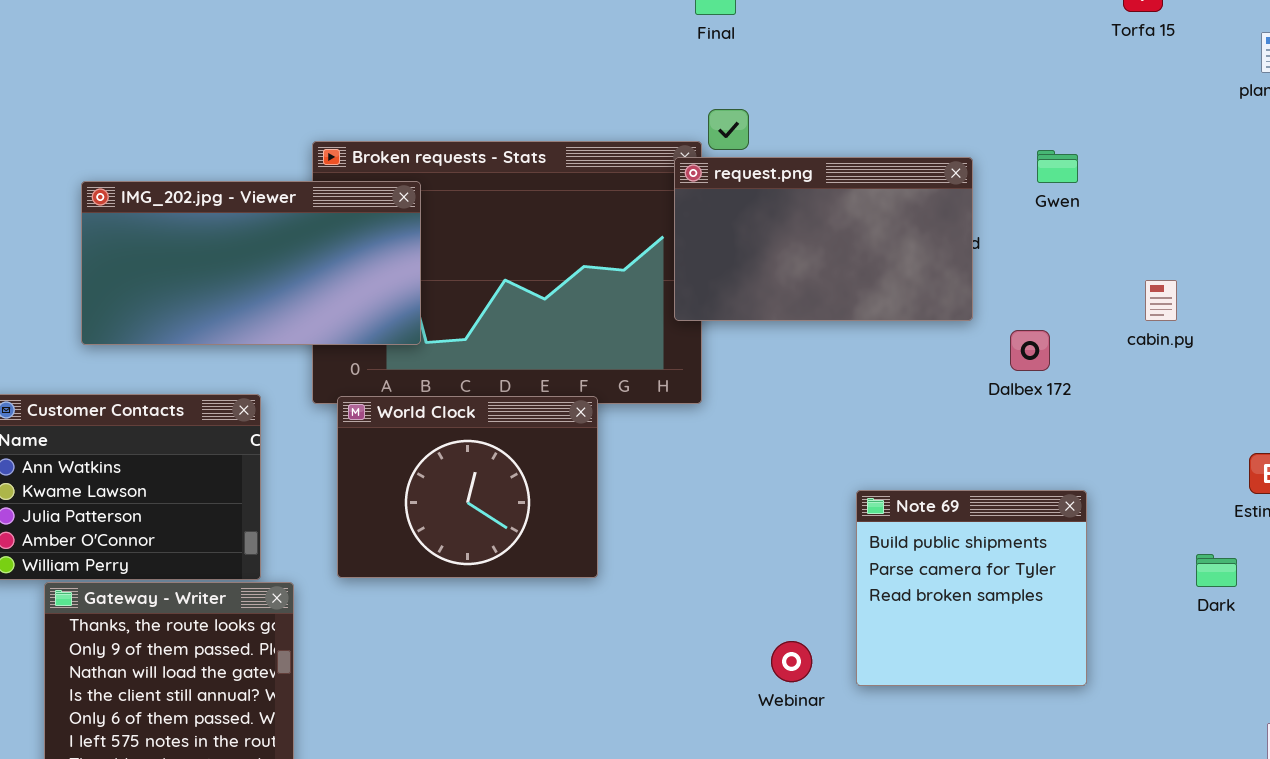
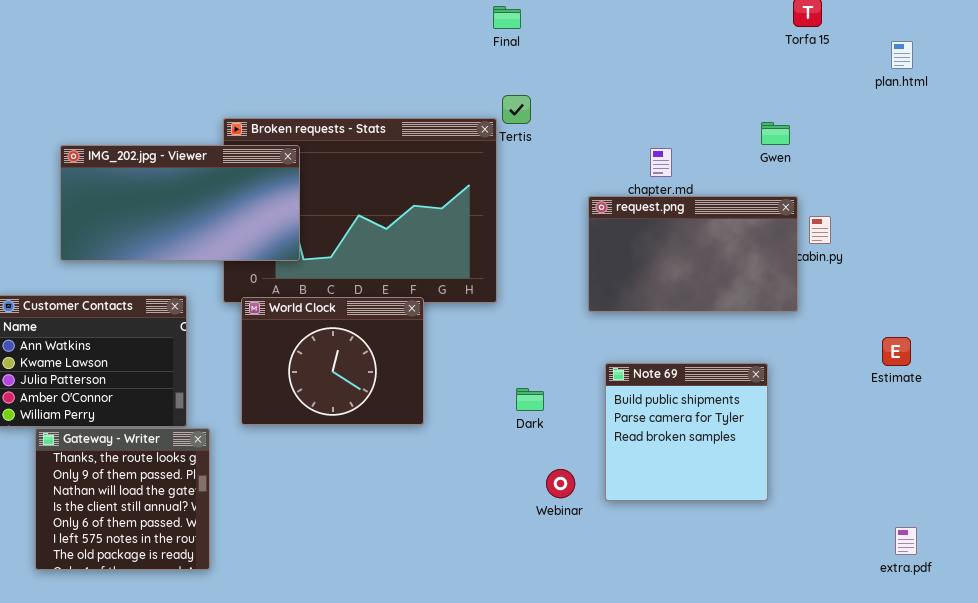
Gwen: [1037,150,1078,183] -> [761,122,790,145], moved
request.png: [674,157,973,321] -> [588,196,798,312], moved
Dark: [1196,554,1237,587] -> [516,388,544,411], moved

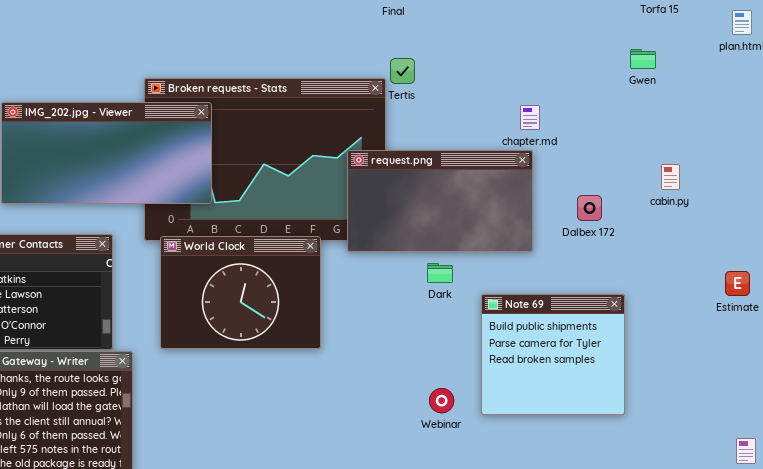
Gwen: [761,122,790,145] -> [630,49,656,69], moved
request.png: [588,196,798,312] -> [347,150,533,252], moved
Dark: [516,388,544,411] -> [427,263,453,283], moved

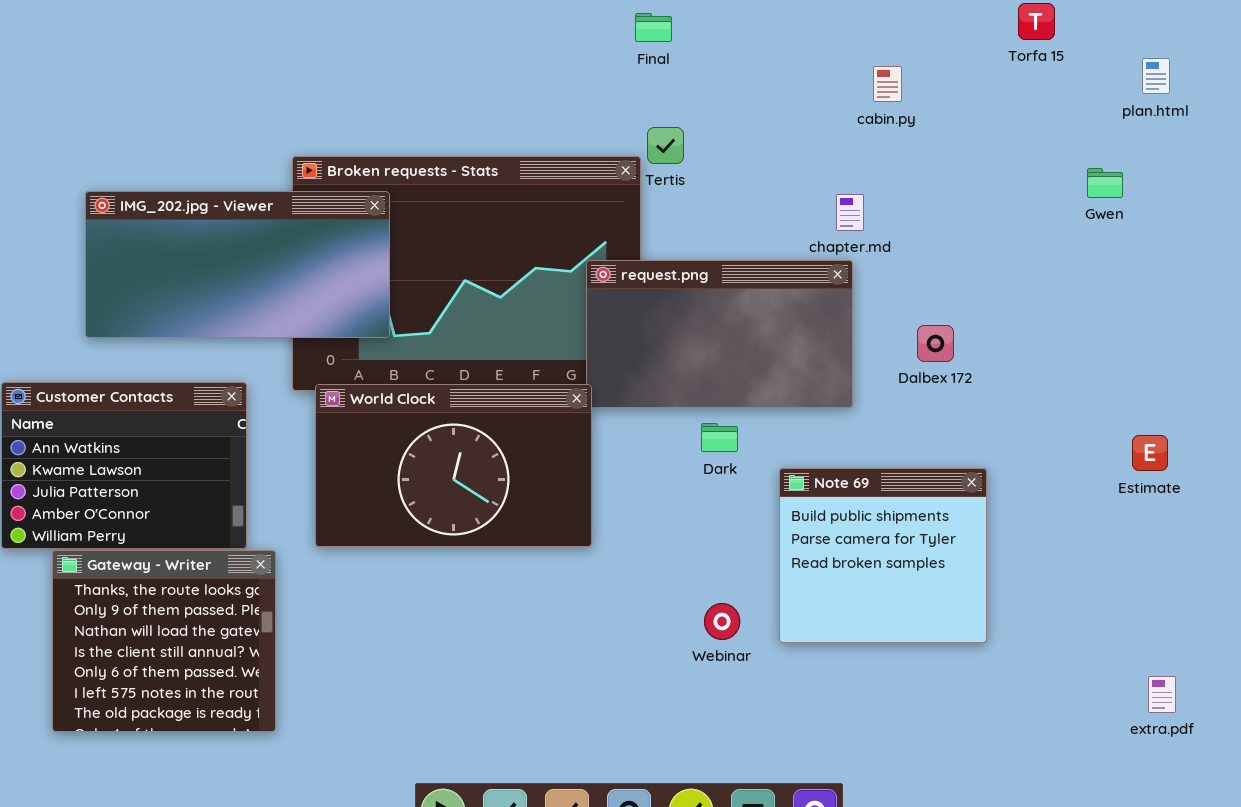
Gwen: [630,49,656,69] -> [1087,168,1123,198], moved
cabin.py: [661,164,680,190] -> [873,66,902,102], moved
World Clock: [160,236,321,349] -> [315,384,592,547], resized

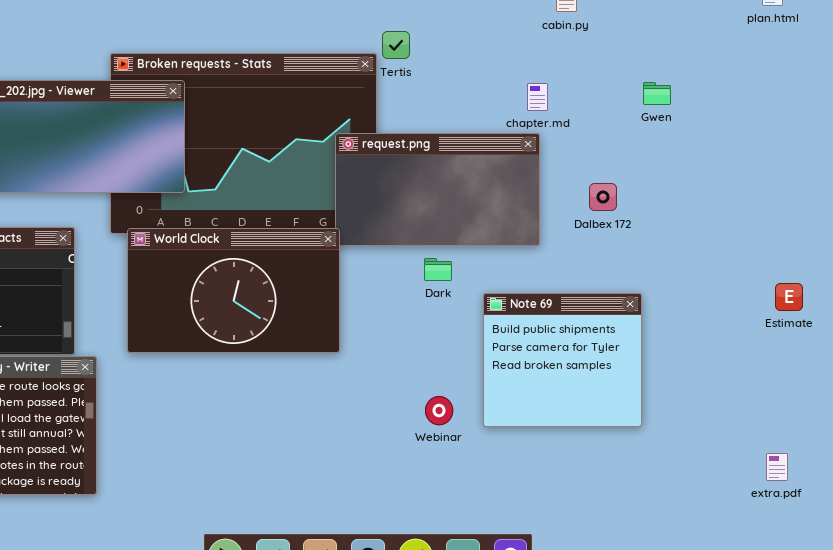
Gwen: [1087,168,1123,198] -> [643,82,671,105], moved
Estimate: [1132,435,1168,471] -> [775,283,803,311], moved

